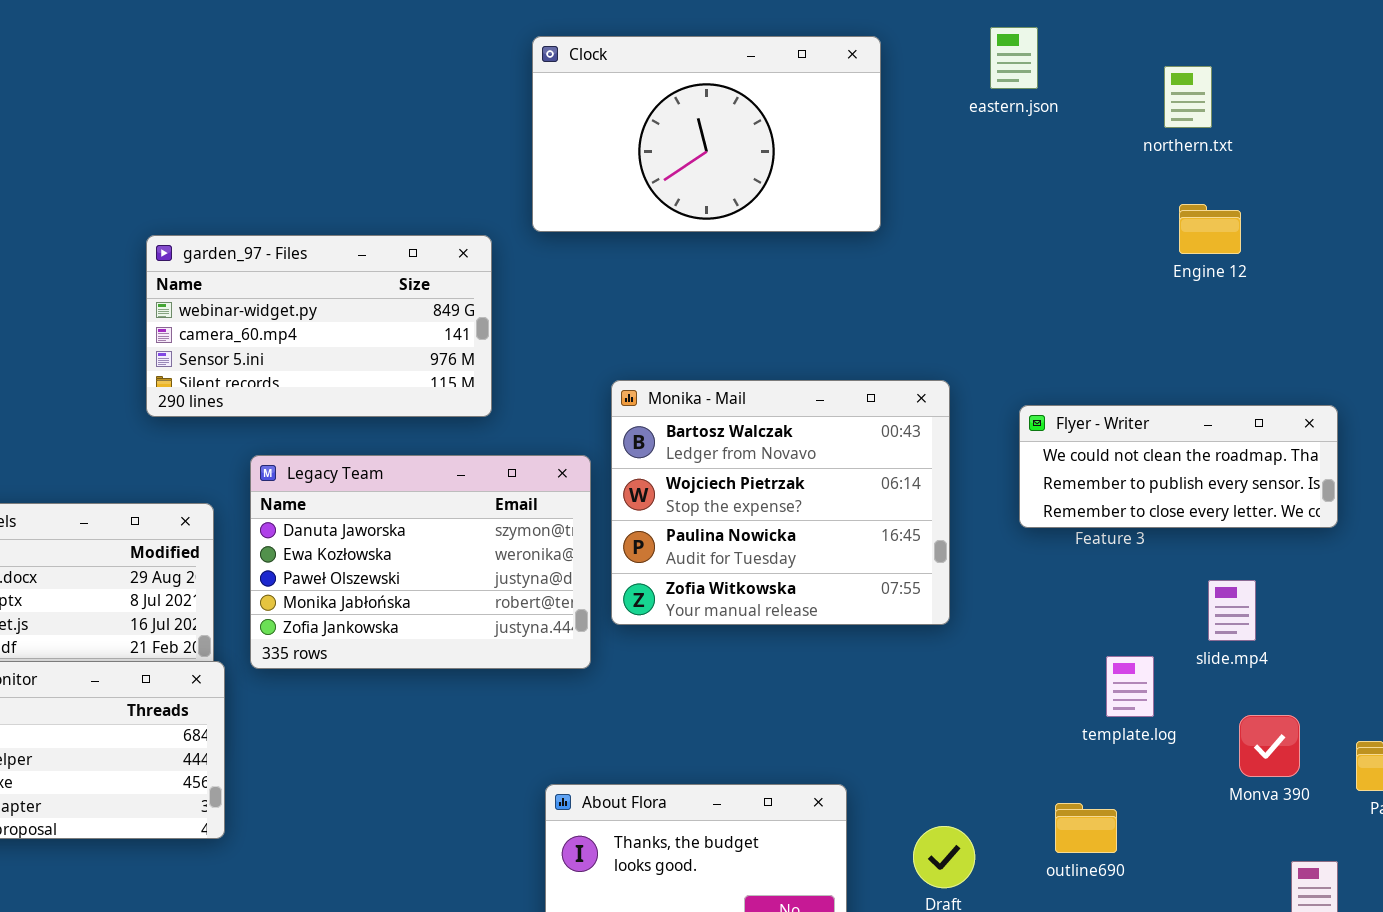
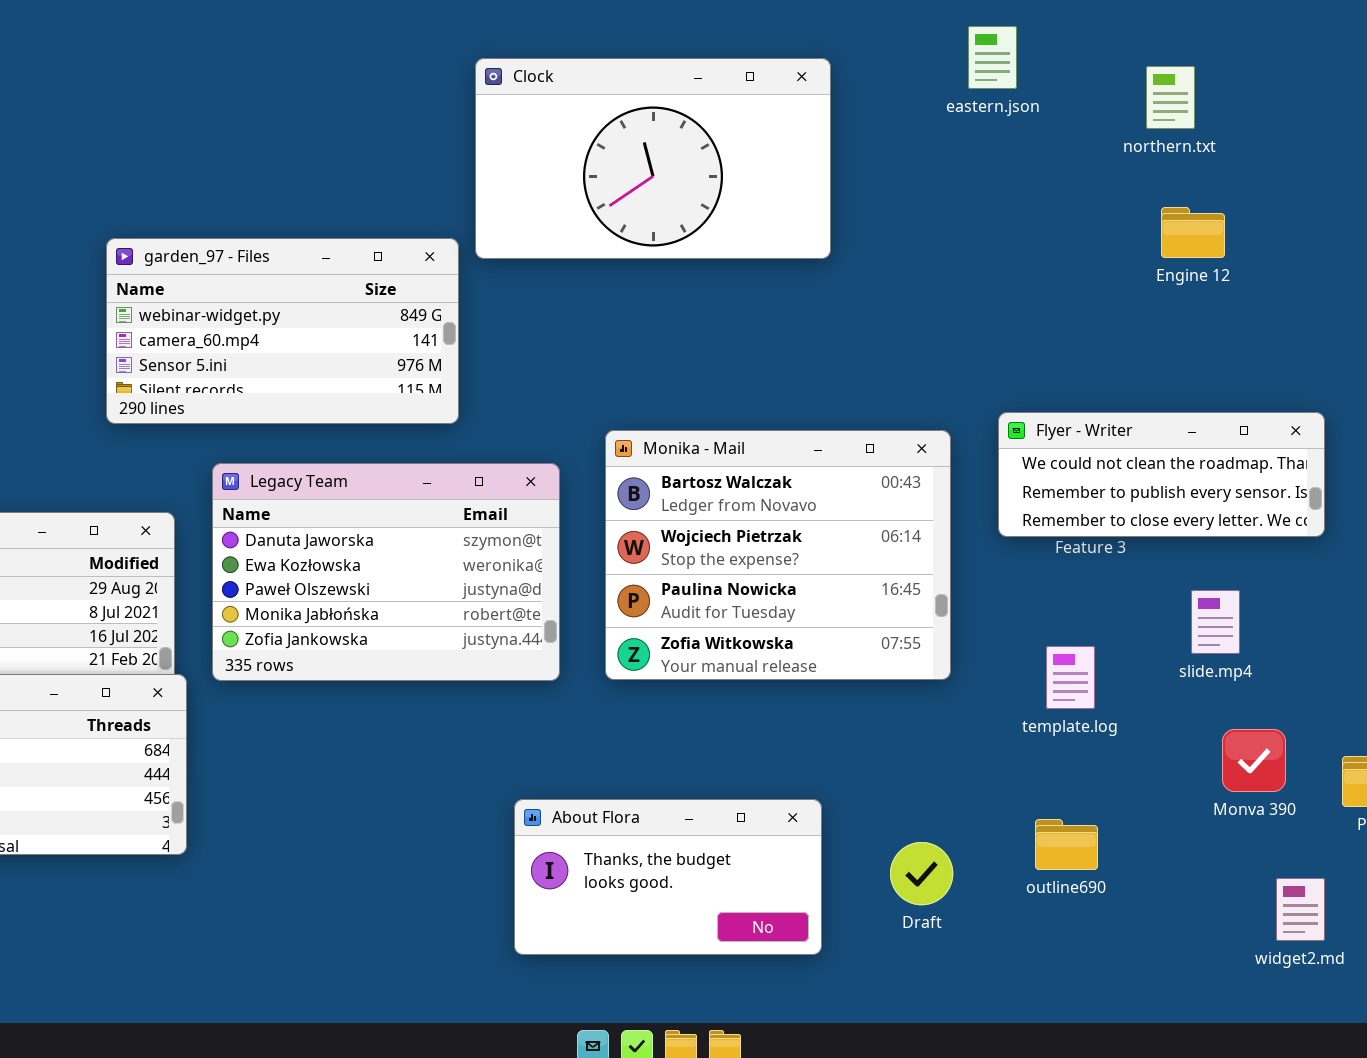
Clock: [532,36,881,232] -> [475,58,831,259], moved
Monika - Mail: [611,380,950,625] -> [605,430,951,680], moved
template.log: [1106,656,1154,717] -> [1046,646,1095,709], moved

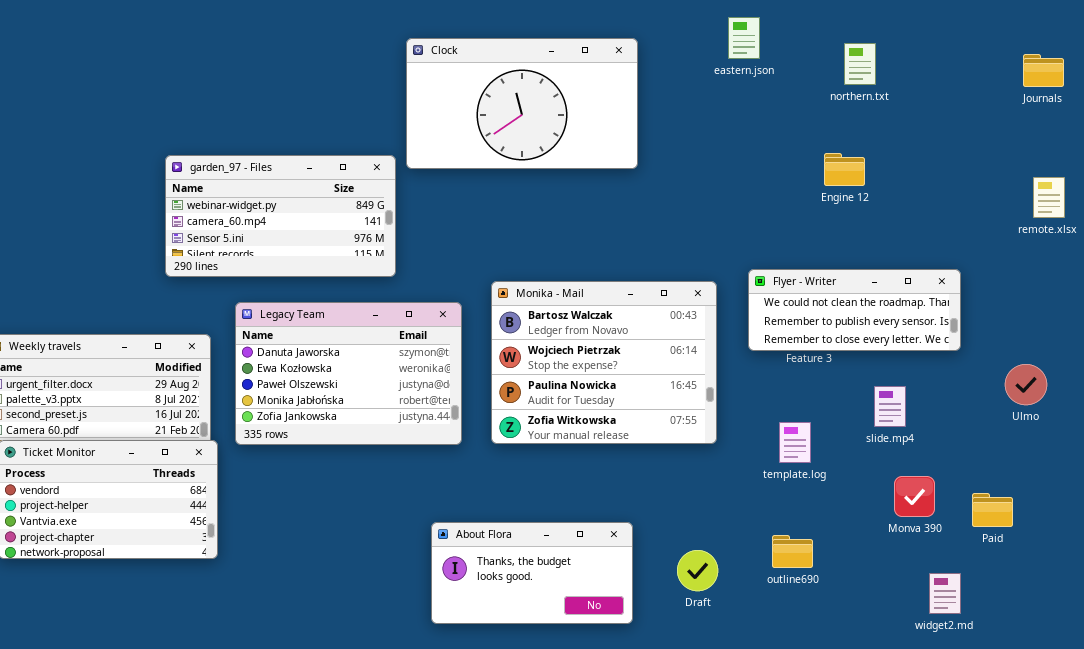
Engine 12: [1161,207,1225,258] -> [824,153,865,186], moved

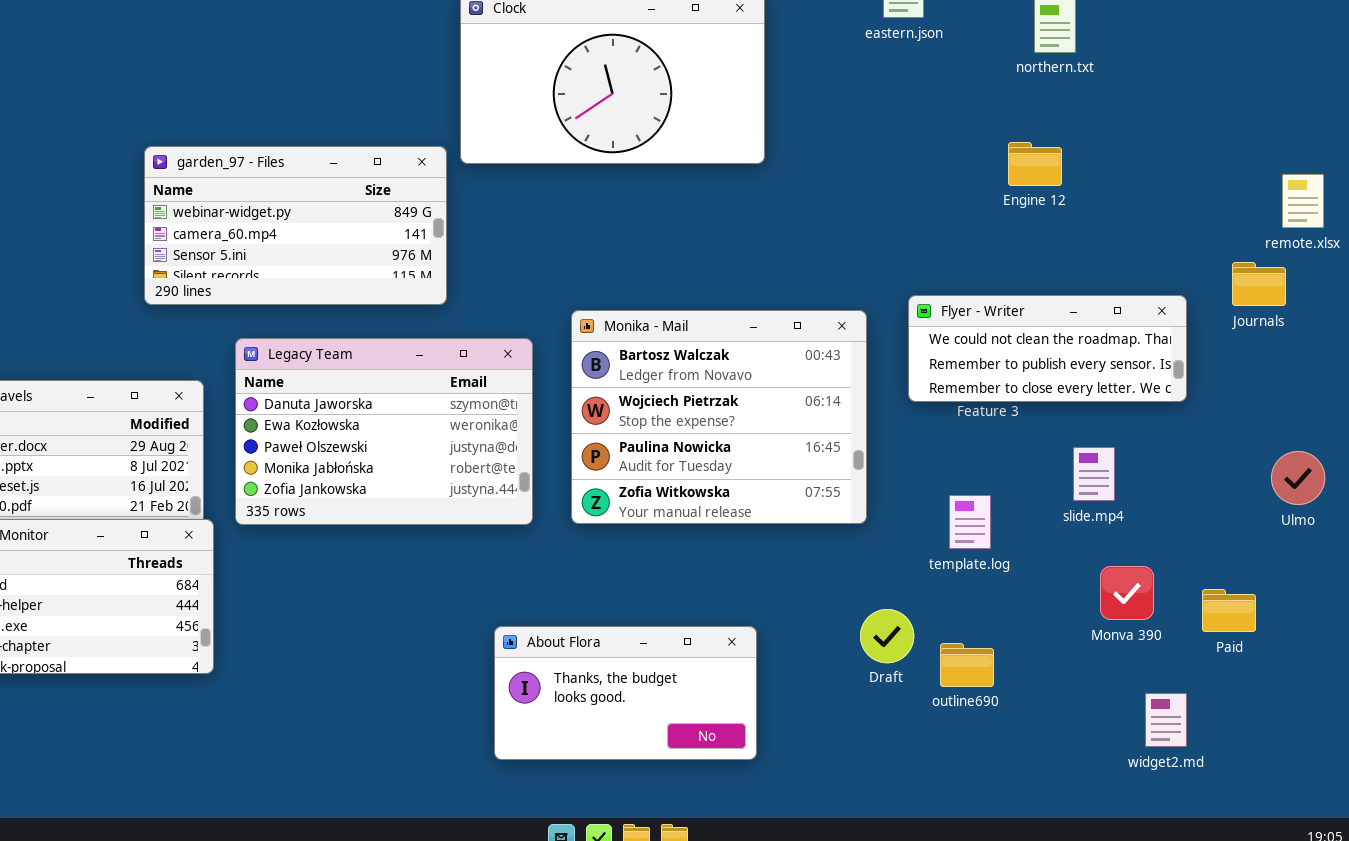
Journals: [1023,54,1064,87] -> [1232,262,1286,306], moved
Ulmo: [1005,364,1047,405] -> [1271,451,1325,505], moved
Draft: [677,550,718,591] -> [860,609,914,663], moved

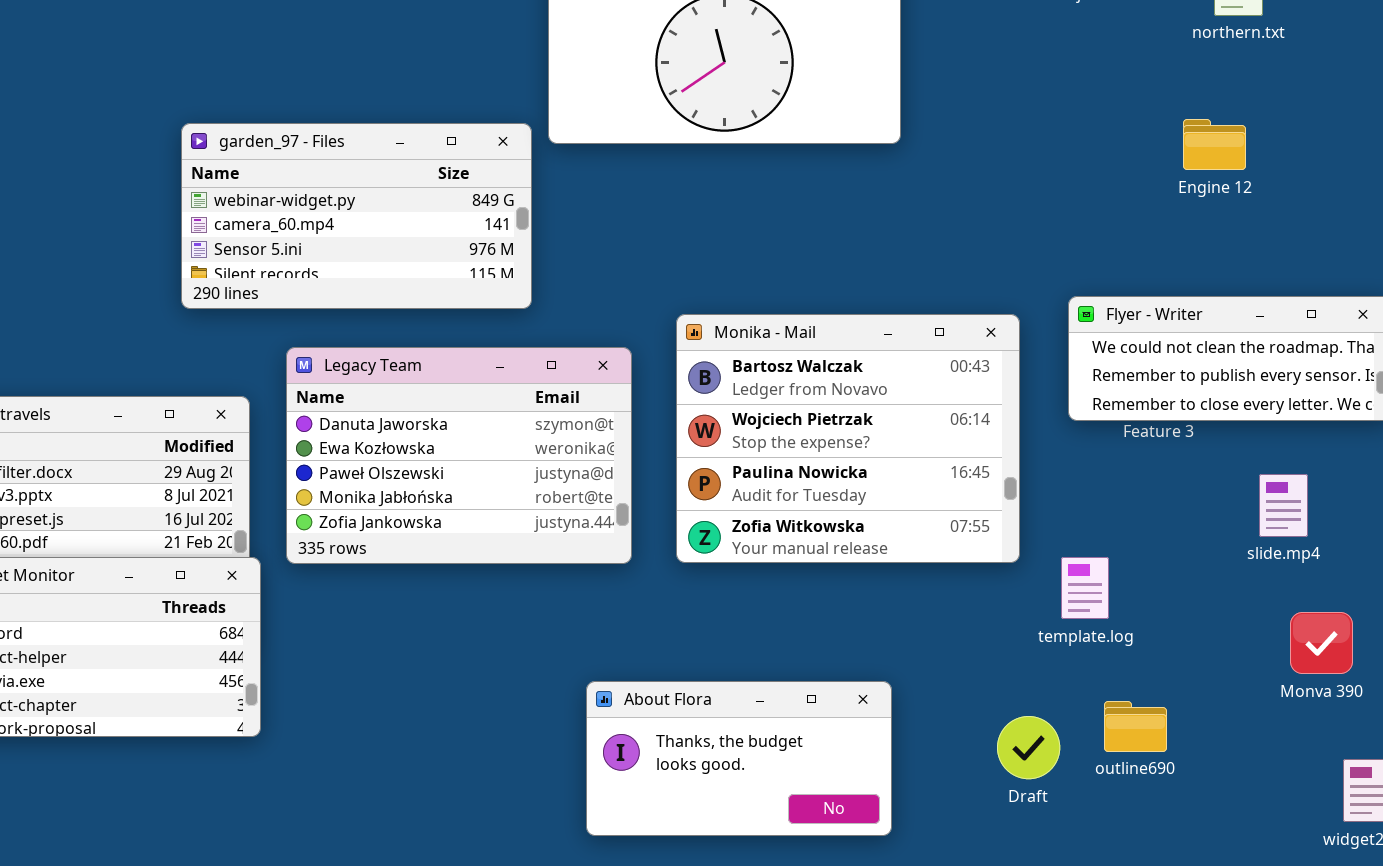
template.log: [949,495,991,549] -> [1061,557,1109,619], moved
Draft: [860,609,914,663] -> [997,716,1060,779], moved

